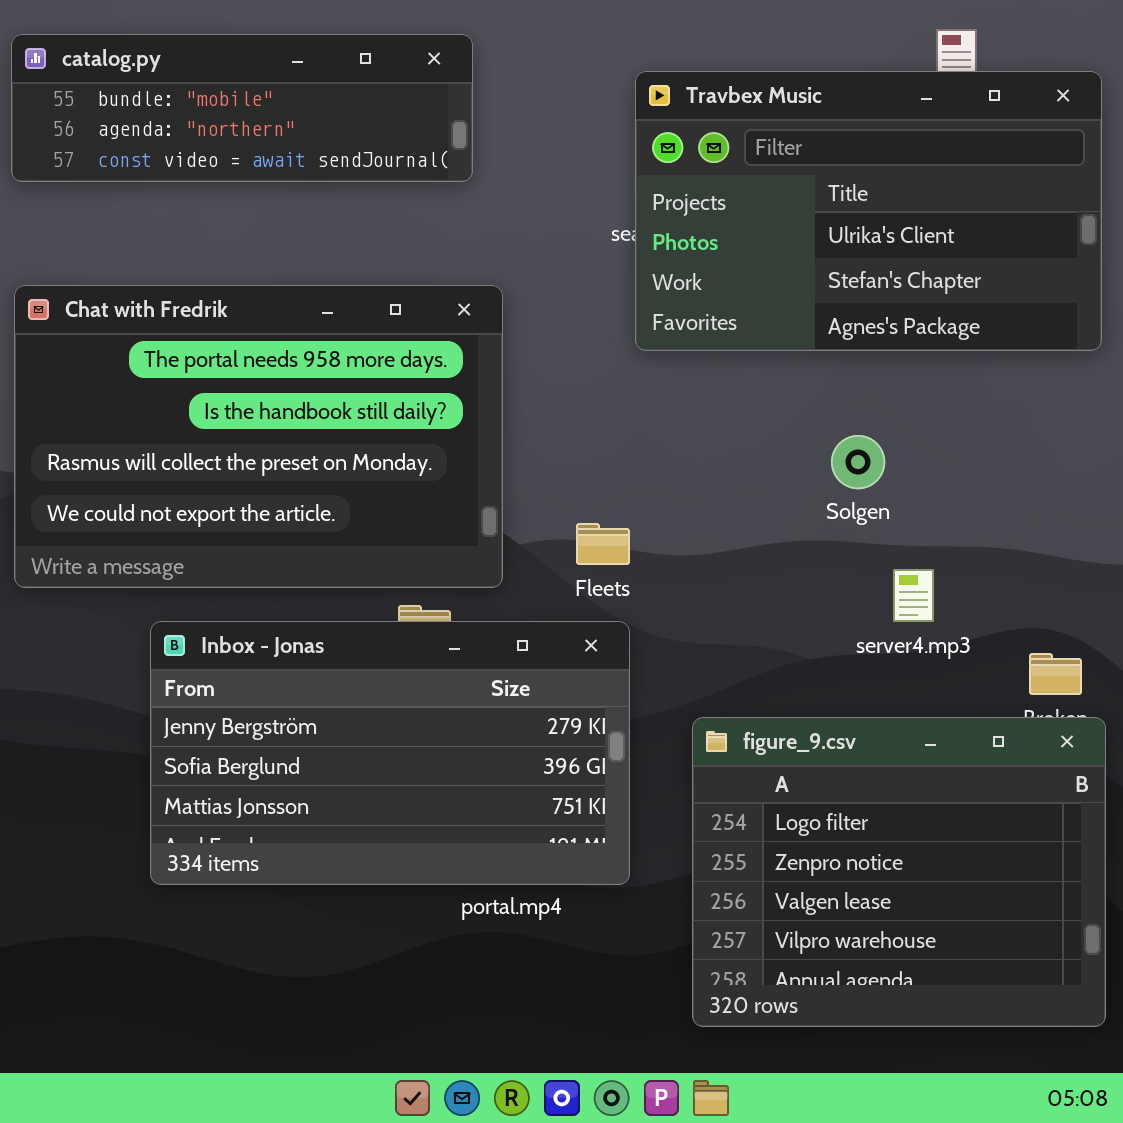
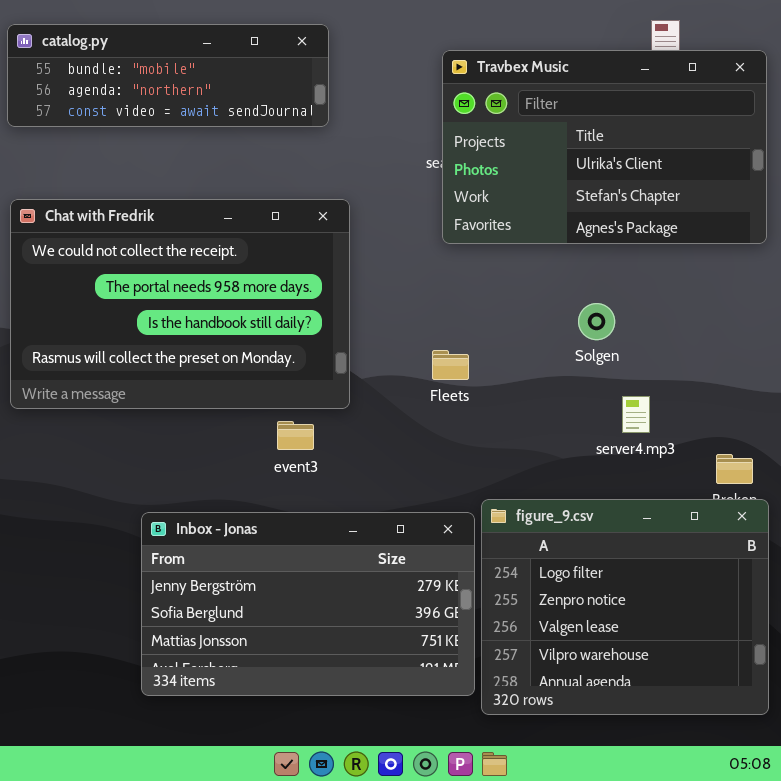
Chat with Fredrik: [14,285,503,588] -> [10,199,350,409], scrolled up 1 row
Fleets: [576,523,630,565] -> [432,350,469,380], moved
Inbox - Jonas: [150,621,630,885] -> [141,512,475,696], moved

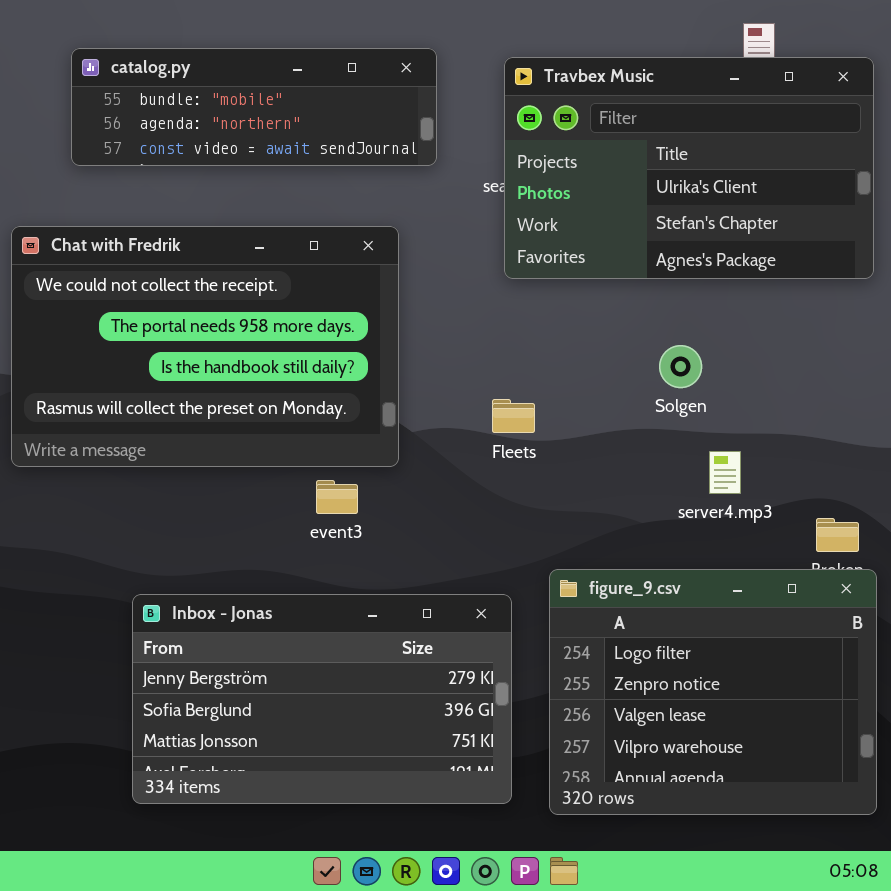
catalog.py: [7,24,329,127] -> [71,48,437,166], moved
Inbox - Jonas: [141,512,475,696] -> [132,594,512,804], moved

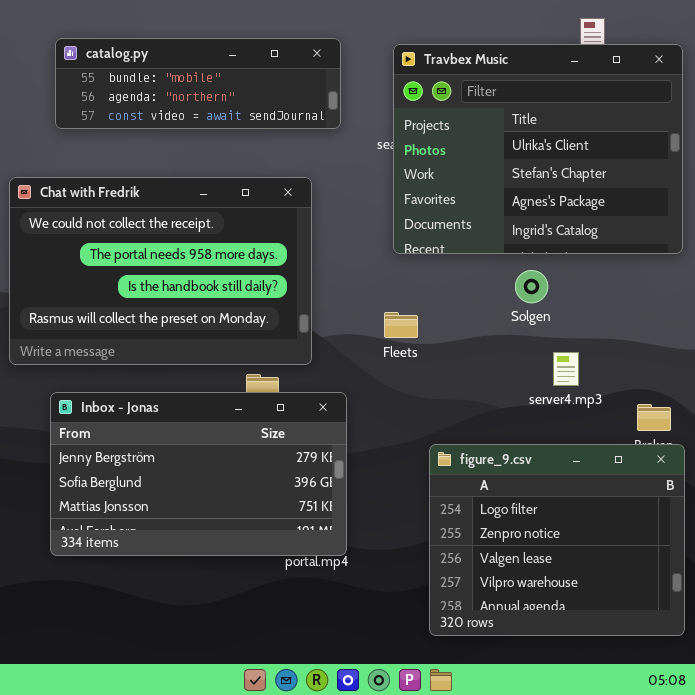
Travbex Music: [504,57,874,279] -> [393,44,683,254], resized
Inbox - Jonas: [132,594,512,804] -> [50,392,347,556], moved

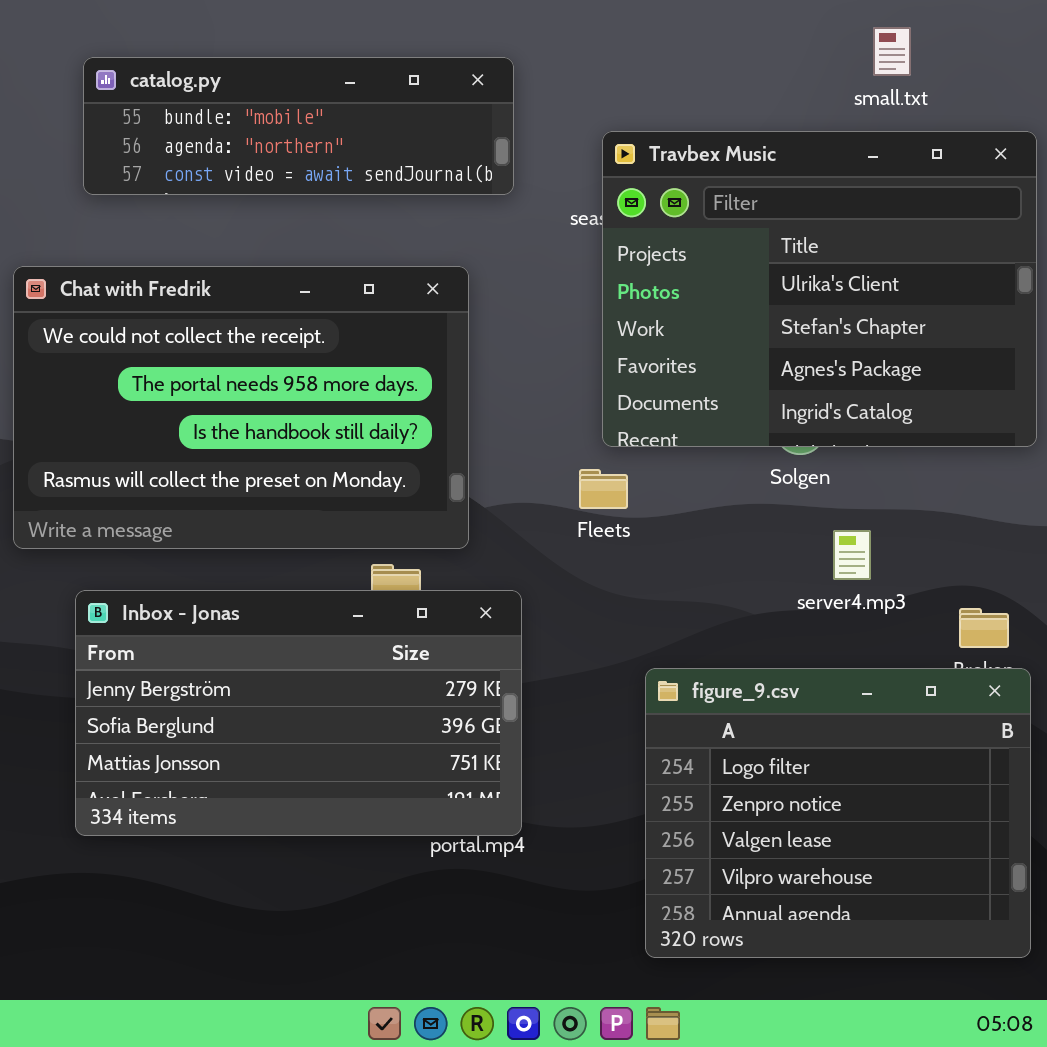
Travbex Music: [393,44,683,254] -> [602,131,1037,447], moved

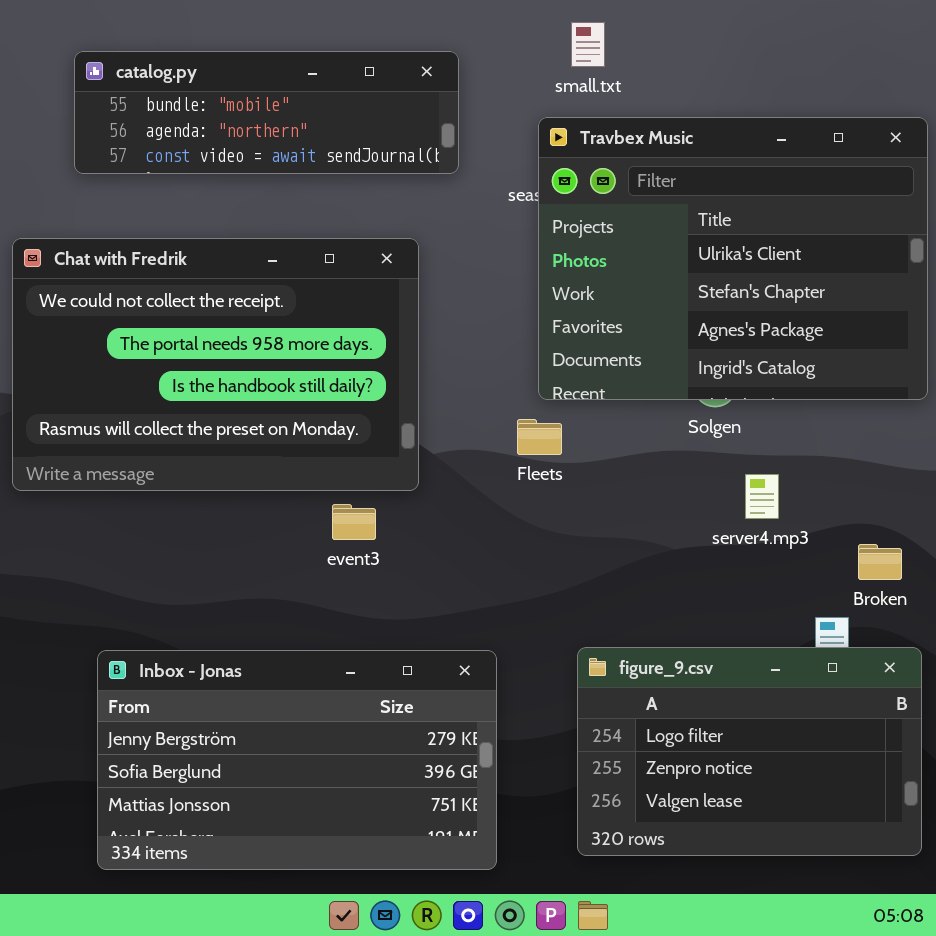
small.txt: [873,27,911,76] -> [571,22,605,67], moved
Inbox - Jonas: [75,590,522,836] -> [97,650,497,870], moved
figure_9.csv: [645,668,1031,958] -> [577,647,922,856], resized

